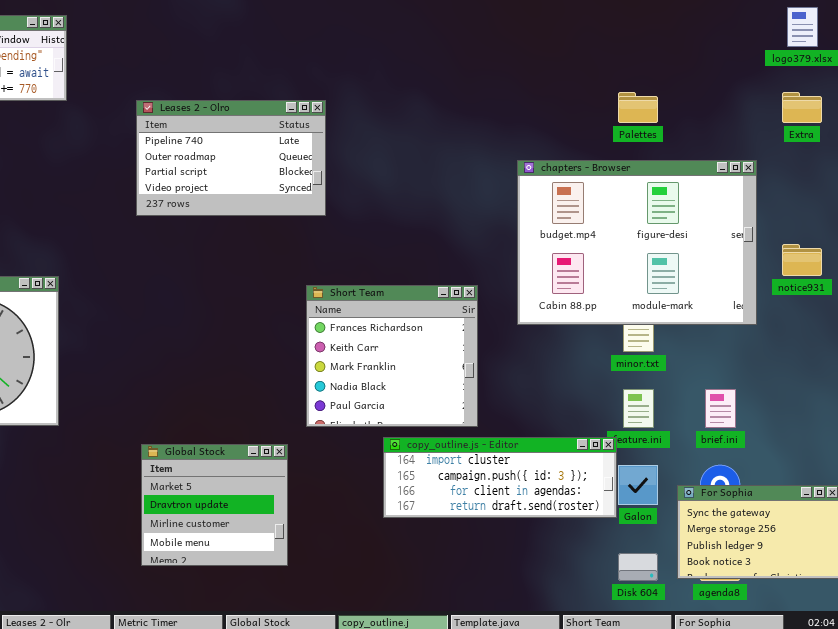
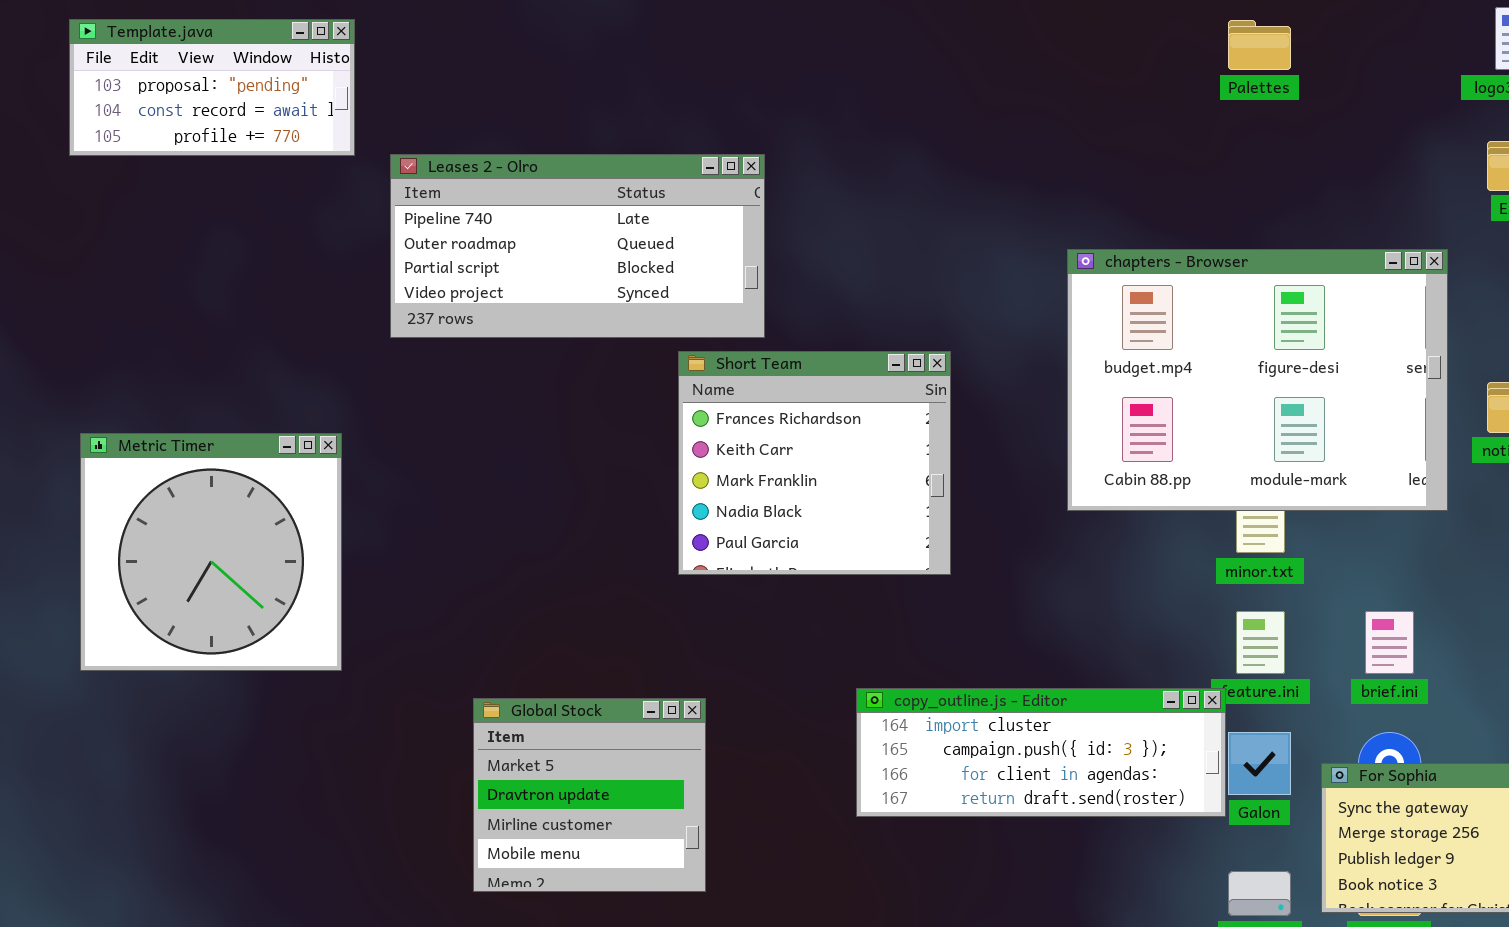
Palettes: [618,92,658,123] -> [1228,20,1291,70], moved
Leases 2 - Olro: [136,100,326,216] -> [390,154,765,338], resized
Short Team: [306,285,478,427] -> [678,351,951,575], moved

